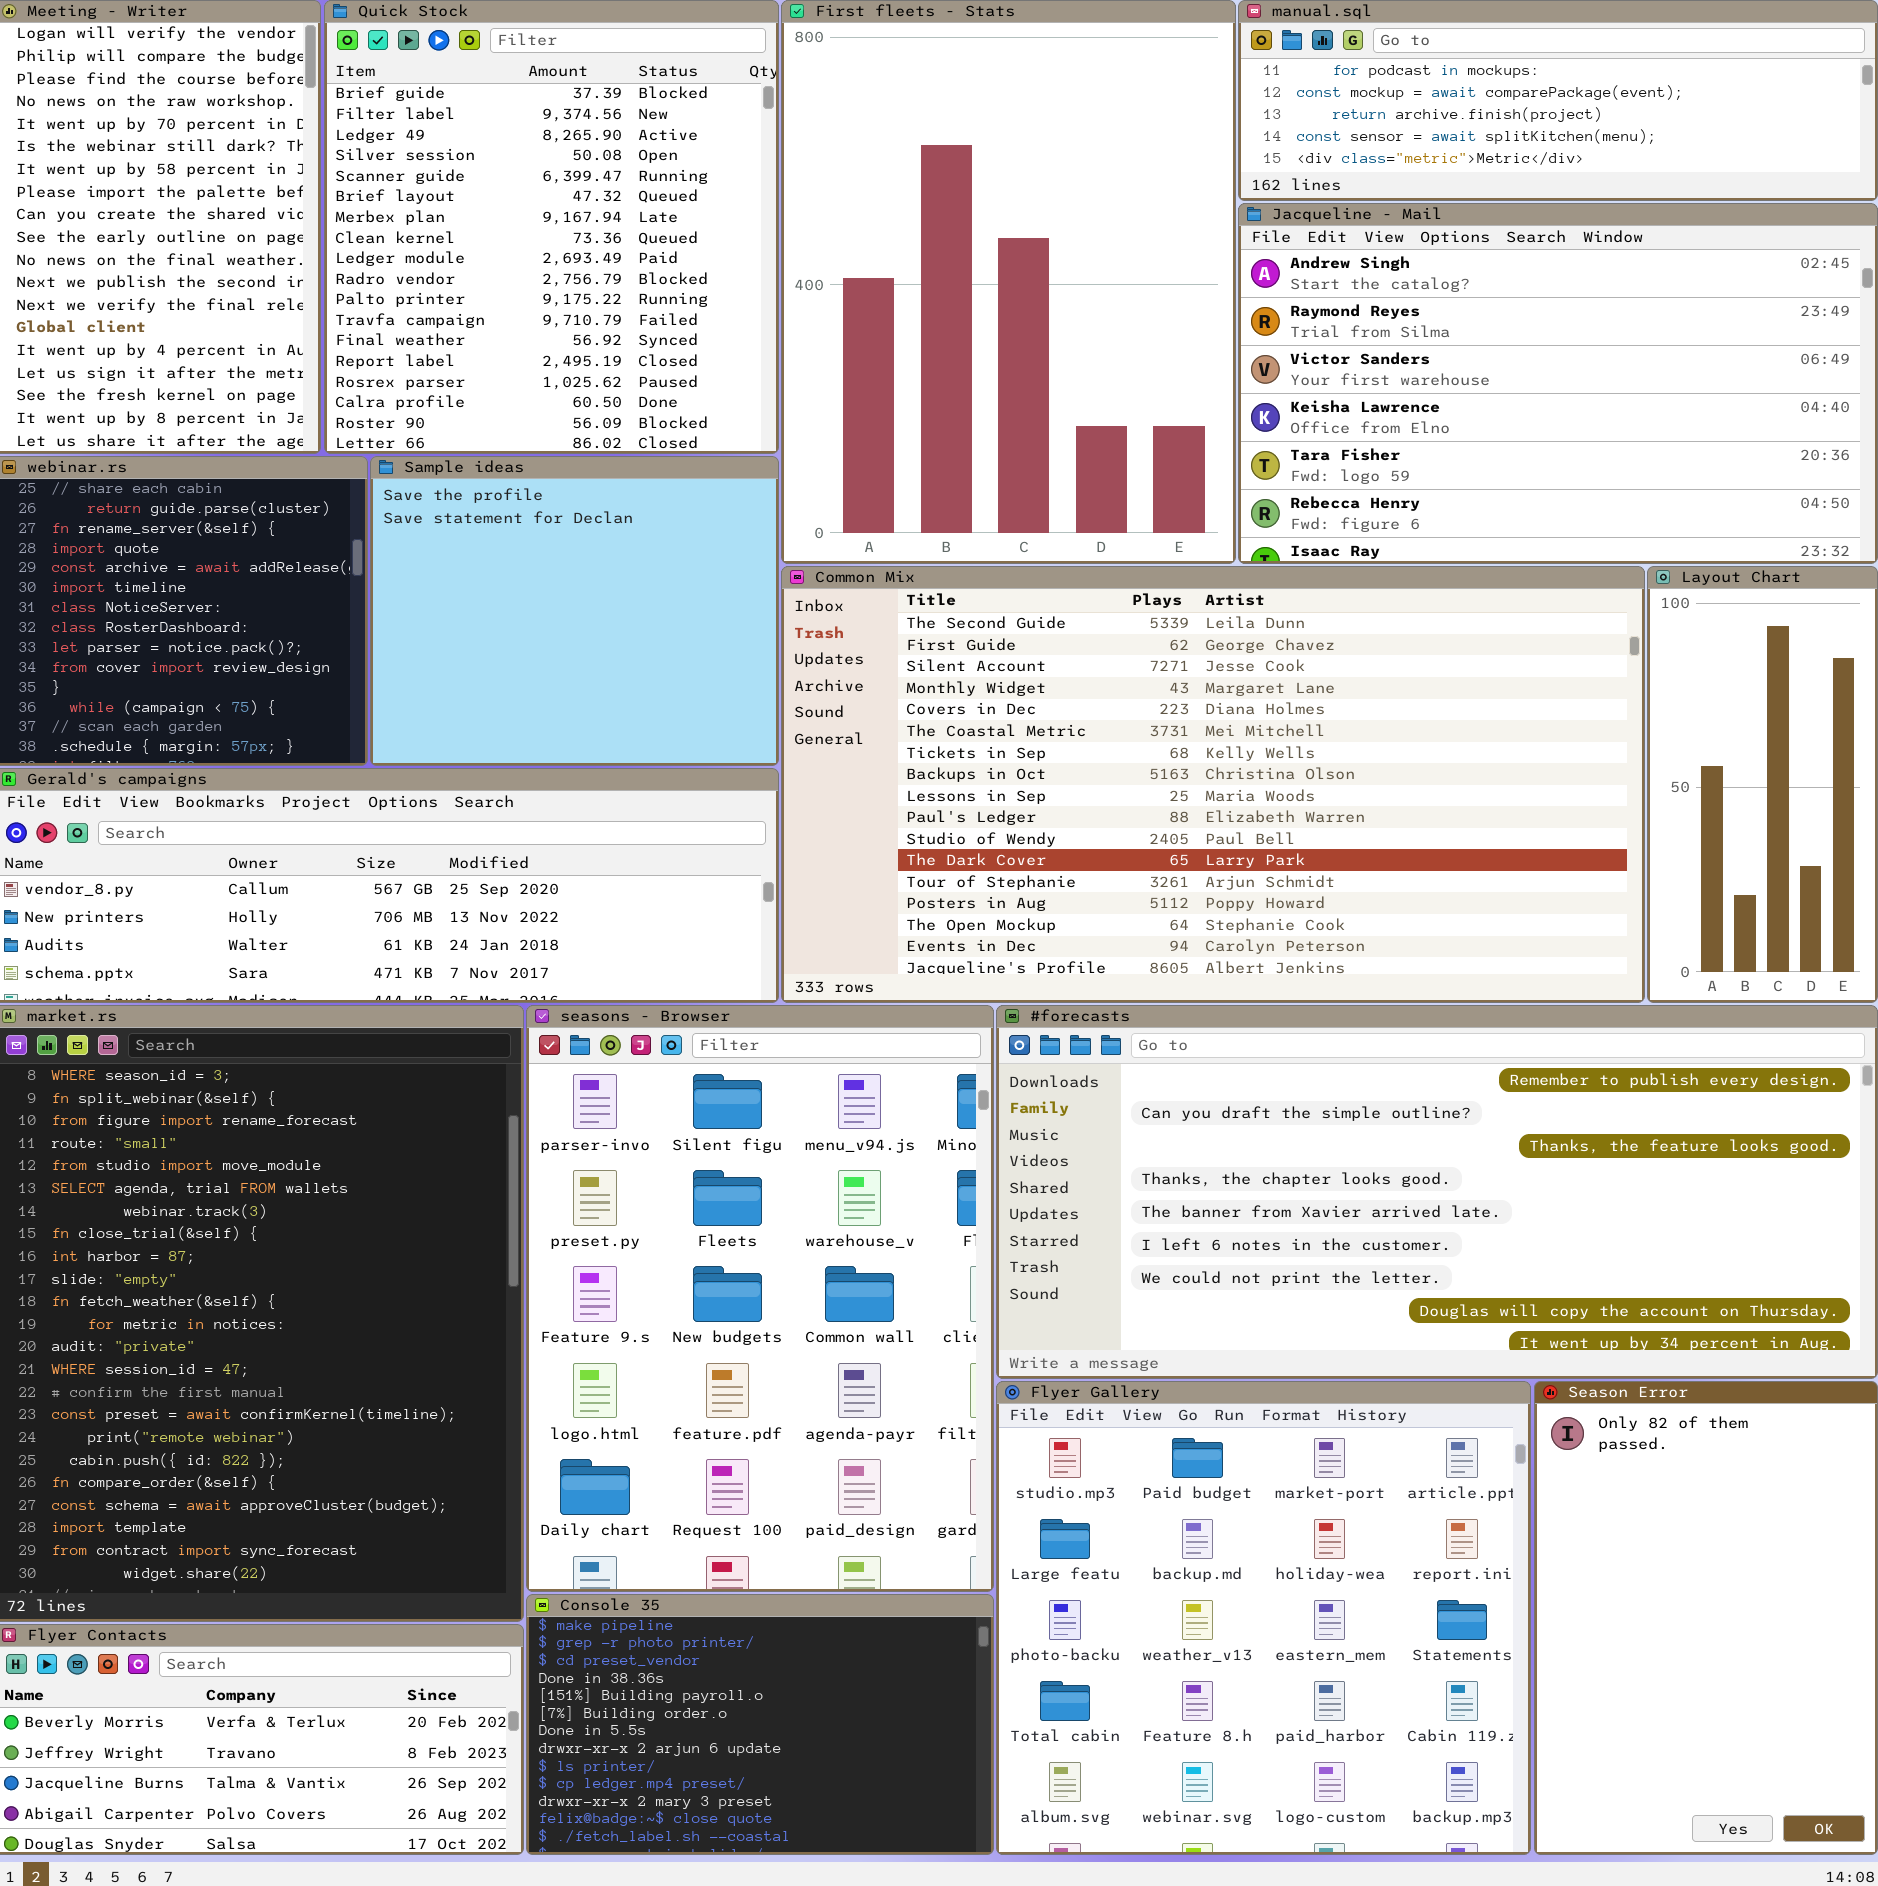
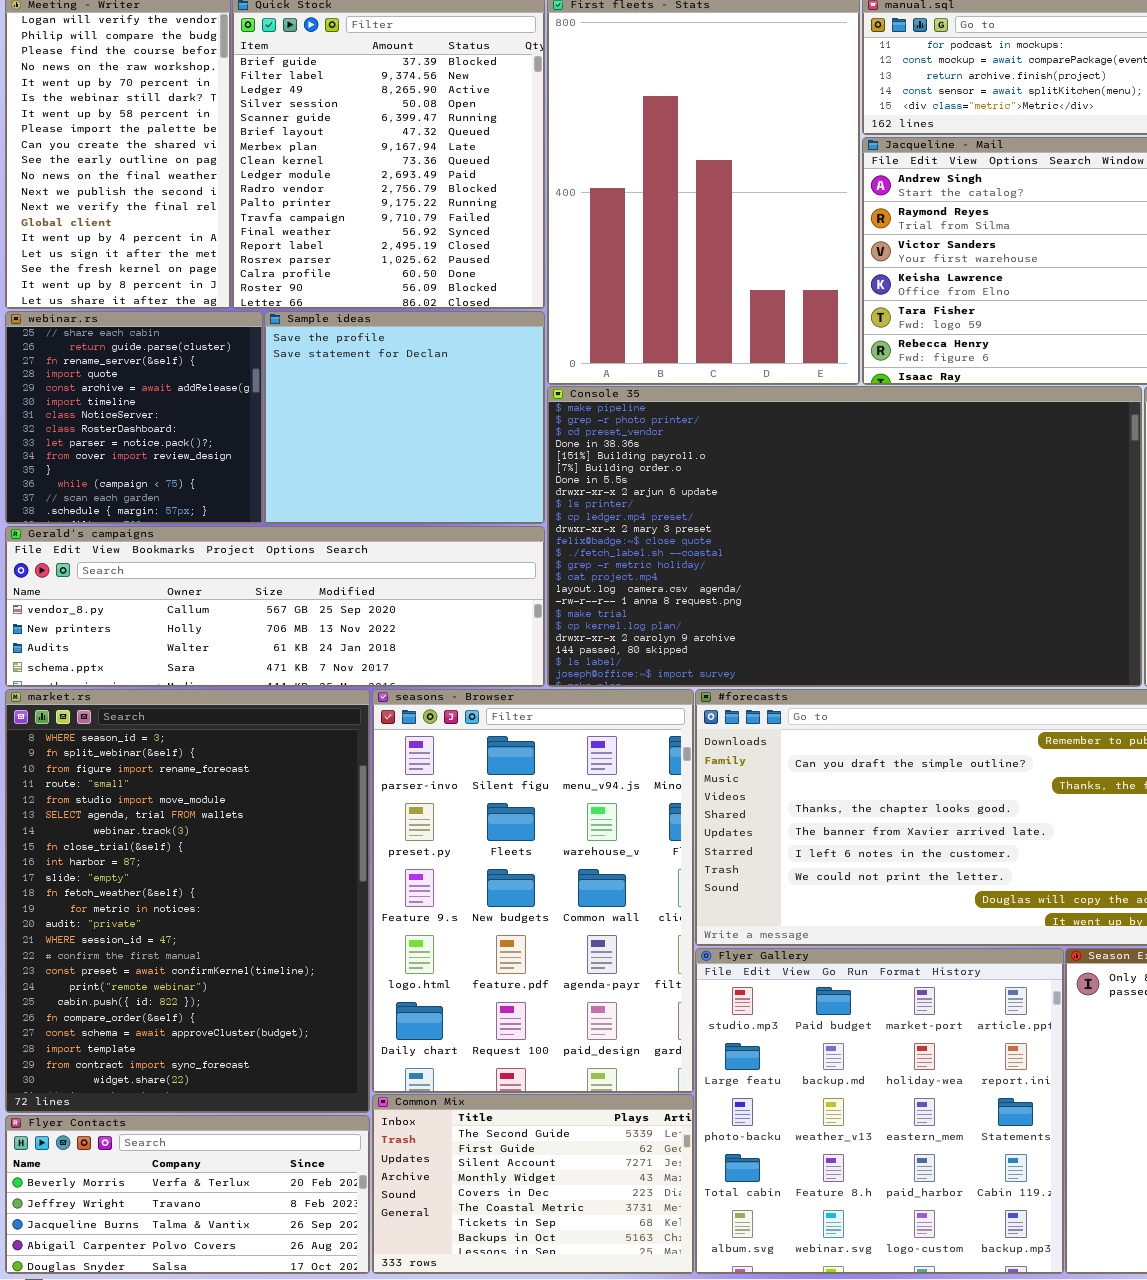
Common Mix: [781,566,1645,1003] -> [372,1094,694,1274], moved, resized
Console 35: [526,1594,994,1855] -> [547,386,1142,687], moved, resized

